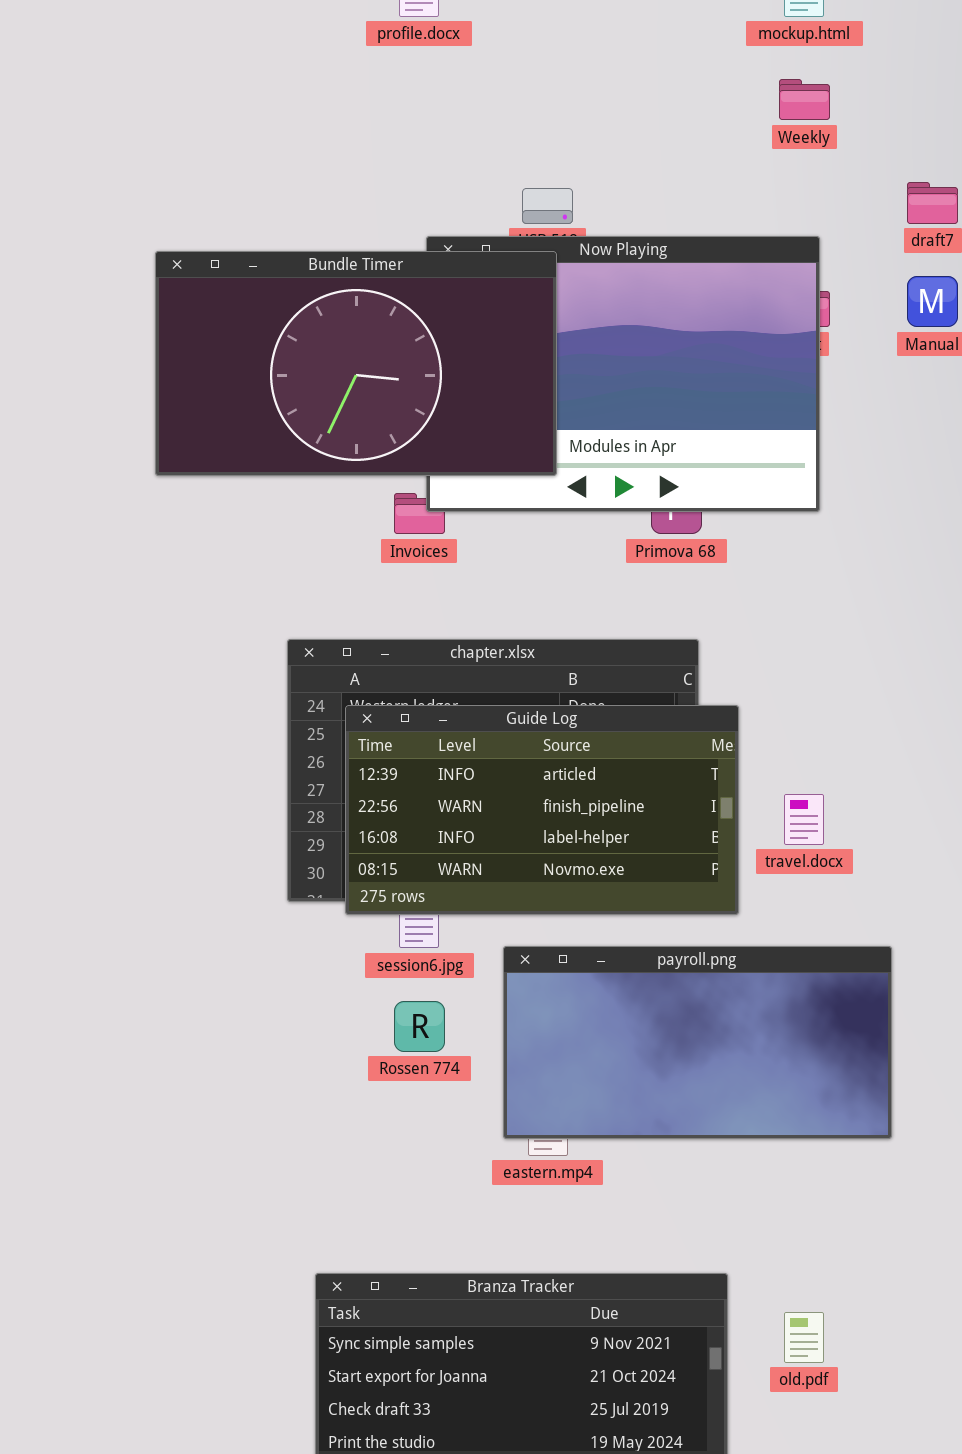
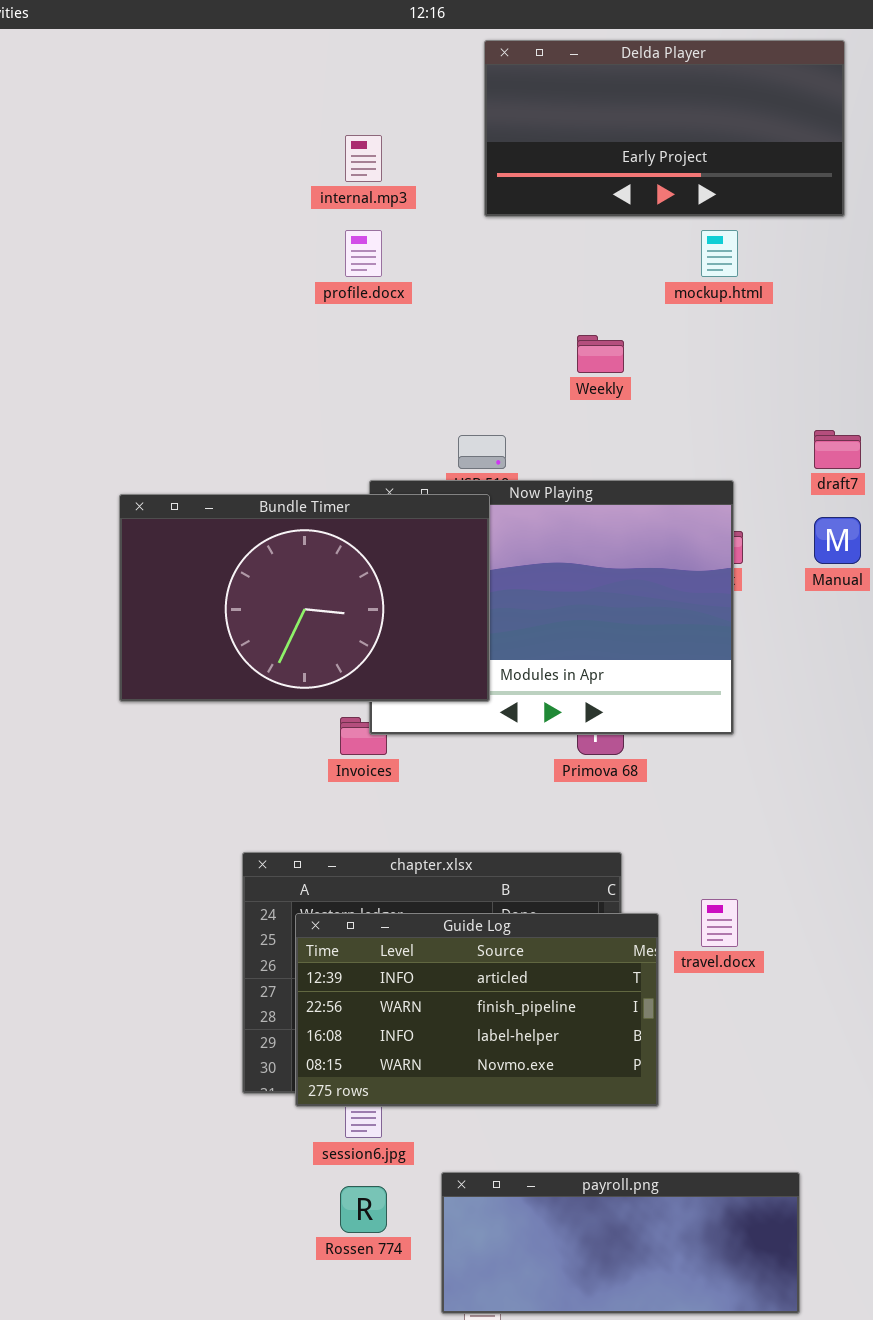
Weekly: [779,79,830,120] -> [577,335,624,373], moved
travel.docx: [784,794,824,845] -> [701,899,738,947], moved
payroll.png: [503,946,892,1139] -> [441,1172,800,1314], resized

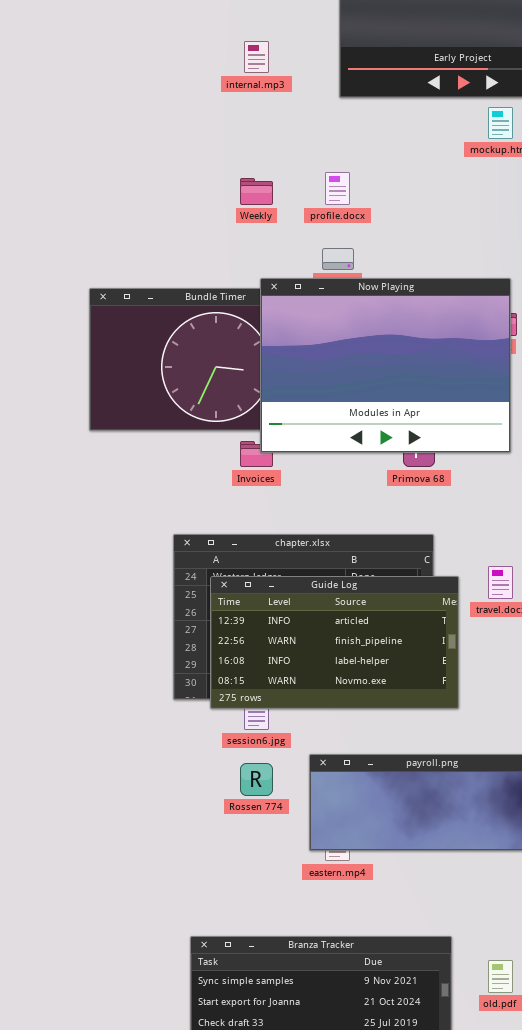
profile.docx: [345,230,382,277] -> [325,172,350,205], moved
Weekly: [577,335,624,373] -> [240,178,273,205], moved
Now Playing: [369,480,734,735] -> [260,278,511,453], raised

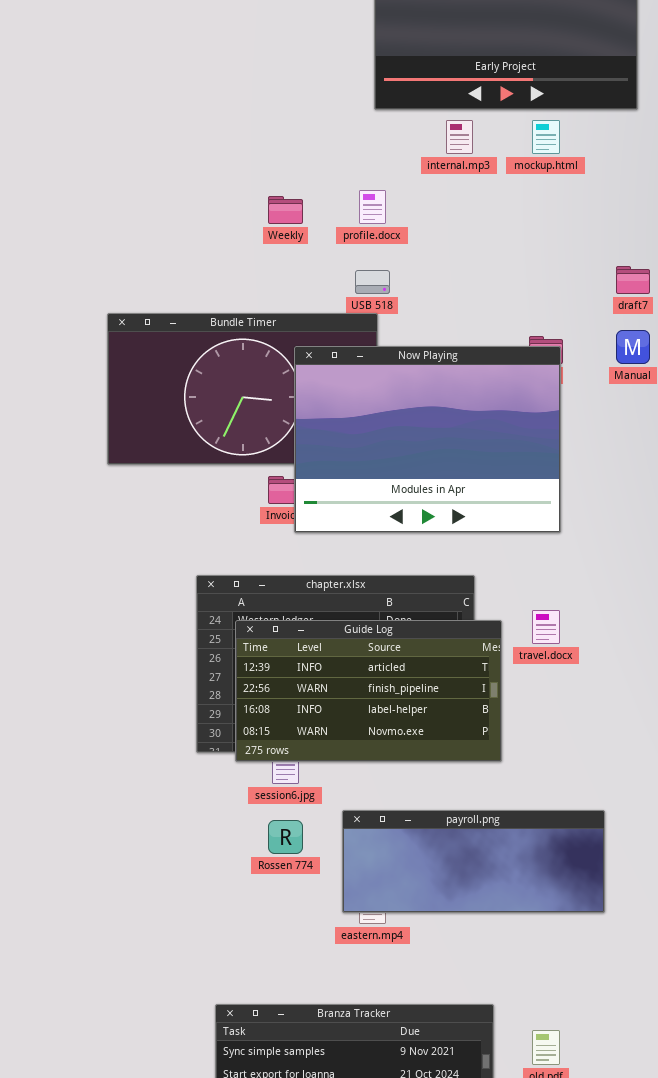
internal.mp3: [244,41,269,73] -> [446,120,473,154], moved
Now Playing: [260,278,511,453] -> [294,346,561,533], moved

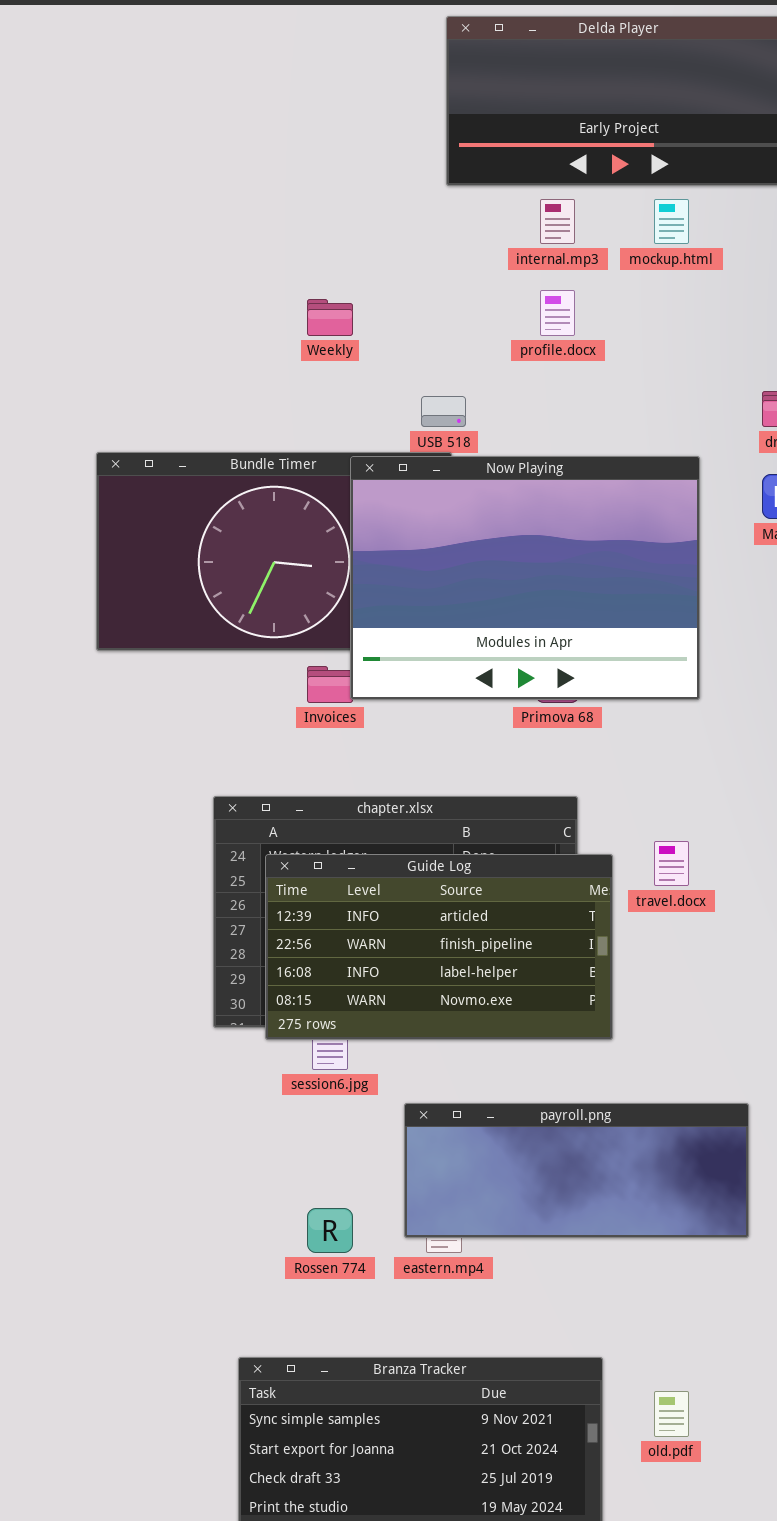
profile.docx: [359,190,386,224] -> [540,290,575,336], moved
Now Playing: [294,346,561,533] -> [350,456,700,700], moved
Rossen 774: [268,820,303,854] -> [307,1208,353,1253], moved

